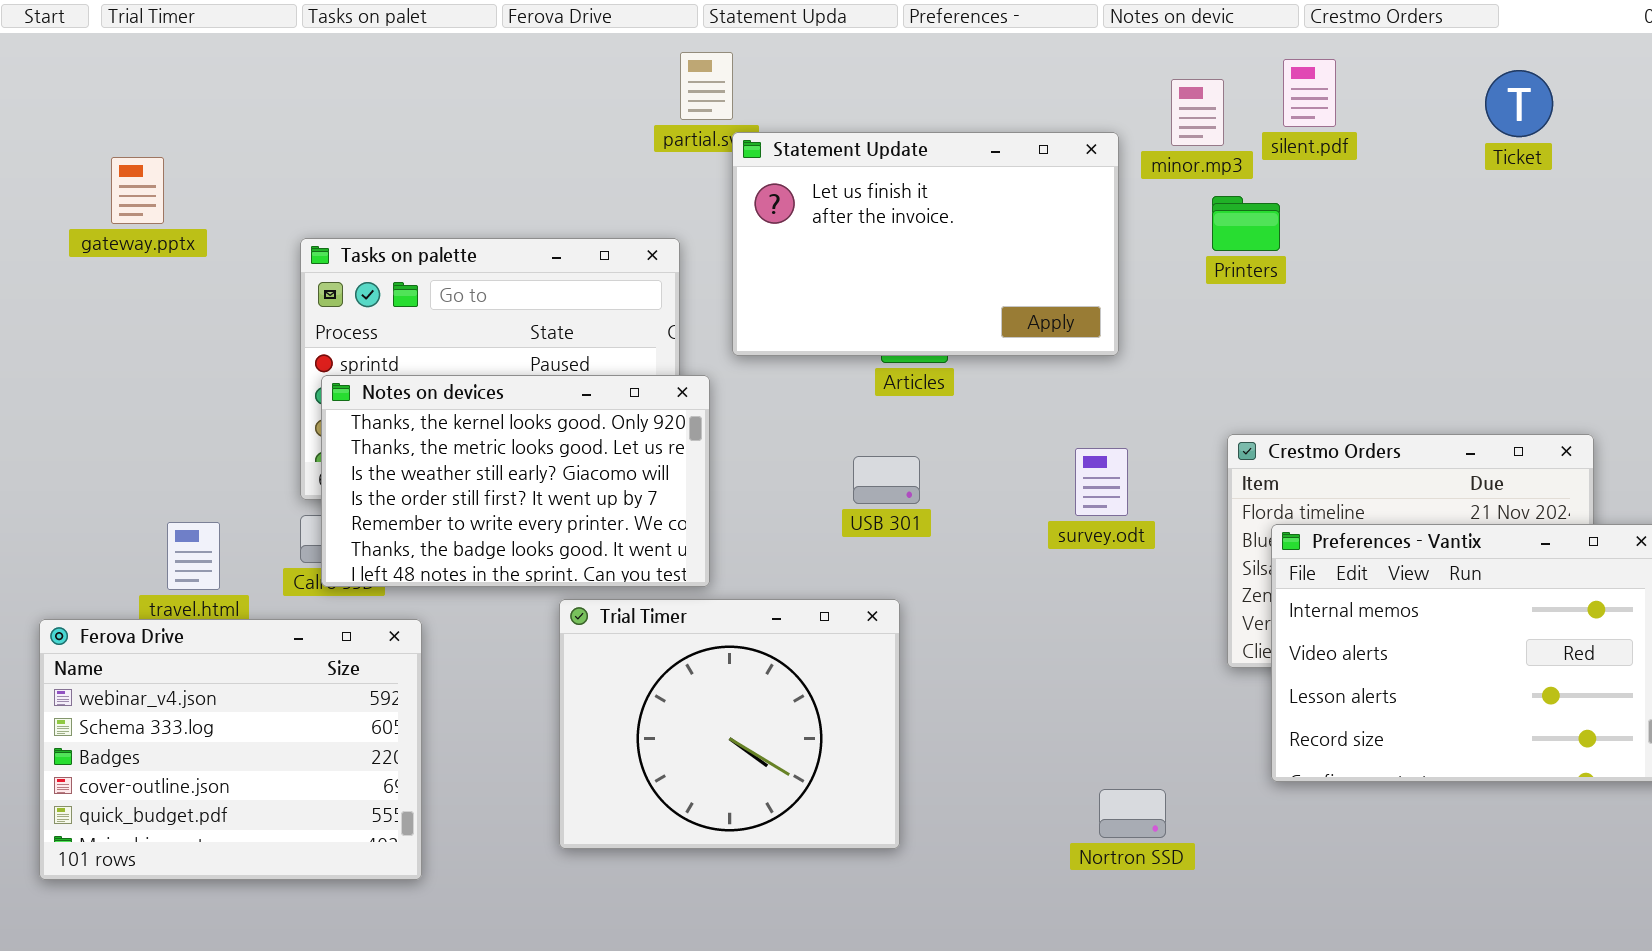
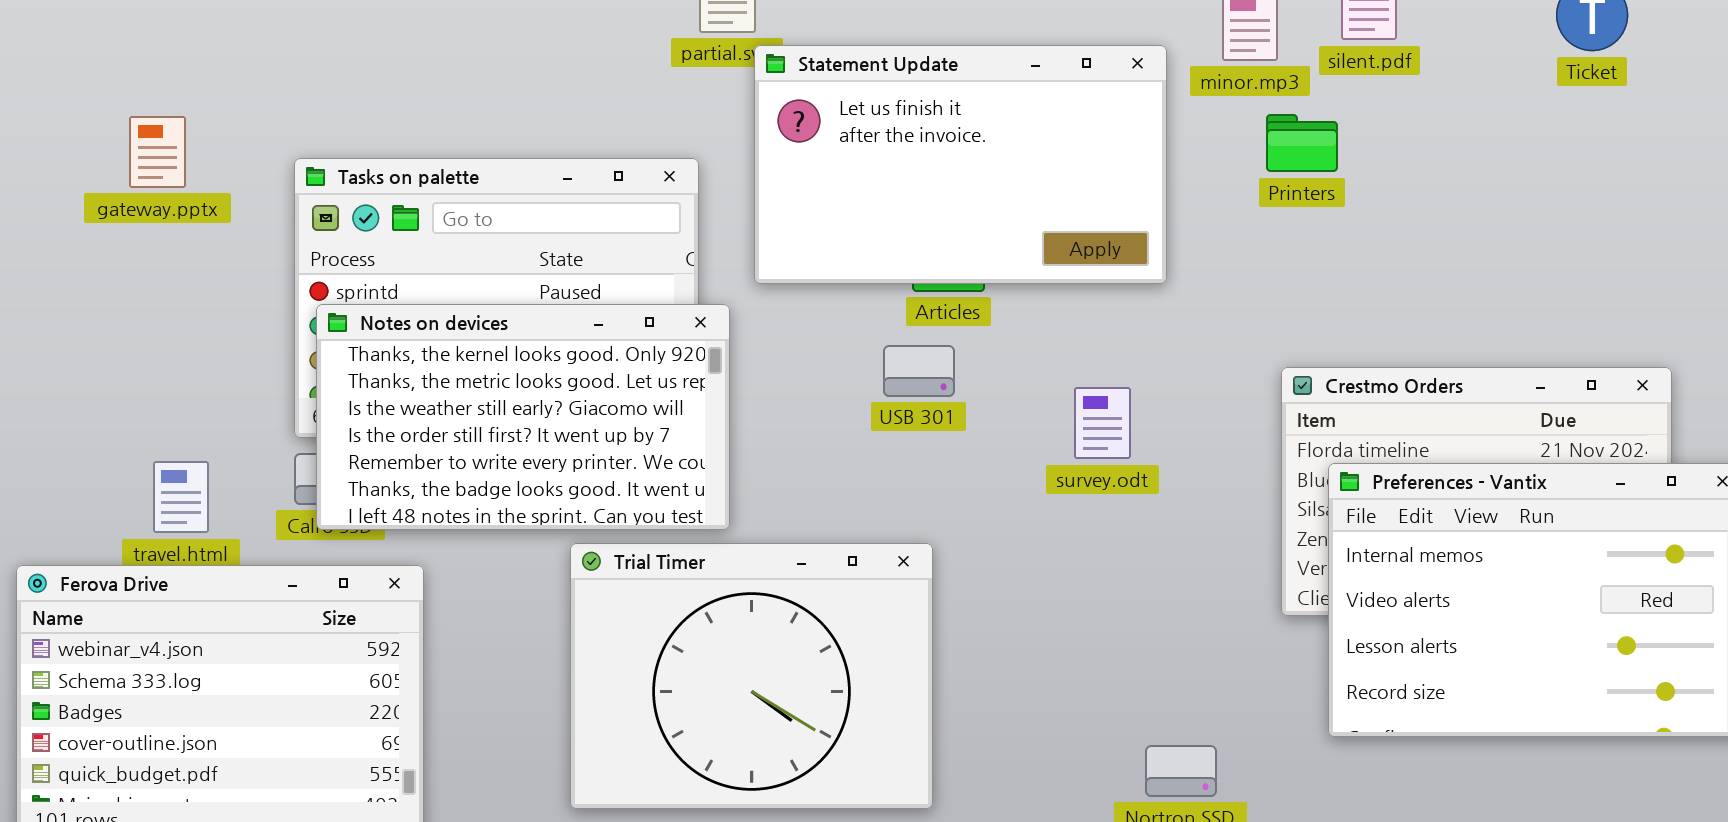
gateway.pptx: [111,157,164,224] -> [129,116,186,188], moved
survey.odt: [1075,448,1128,516] -> [1074,387,1131,459], moved
USB 301: [853,456,920,504] -> [883,345,955,397], moved

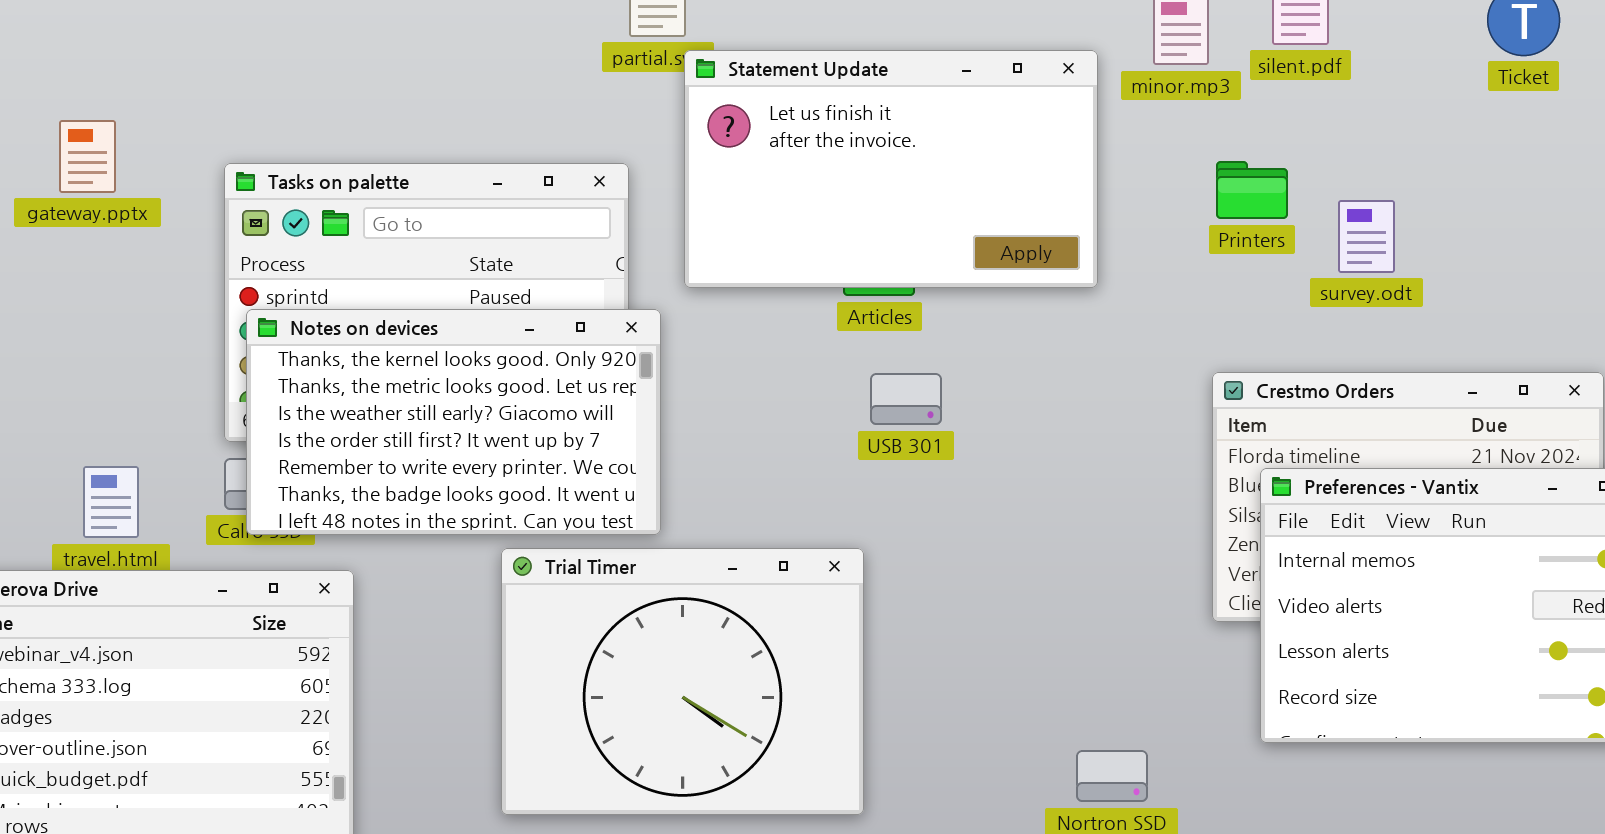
Printers: [1266,114,1338,172] -> [1216,161,1288,219], moved
USB 301: [883,345,955,397] -> [870,373,942,425], moved
survey.odt: [1074,387,1131,459] -> [1338,200,1395,273], moved

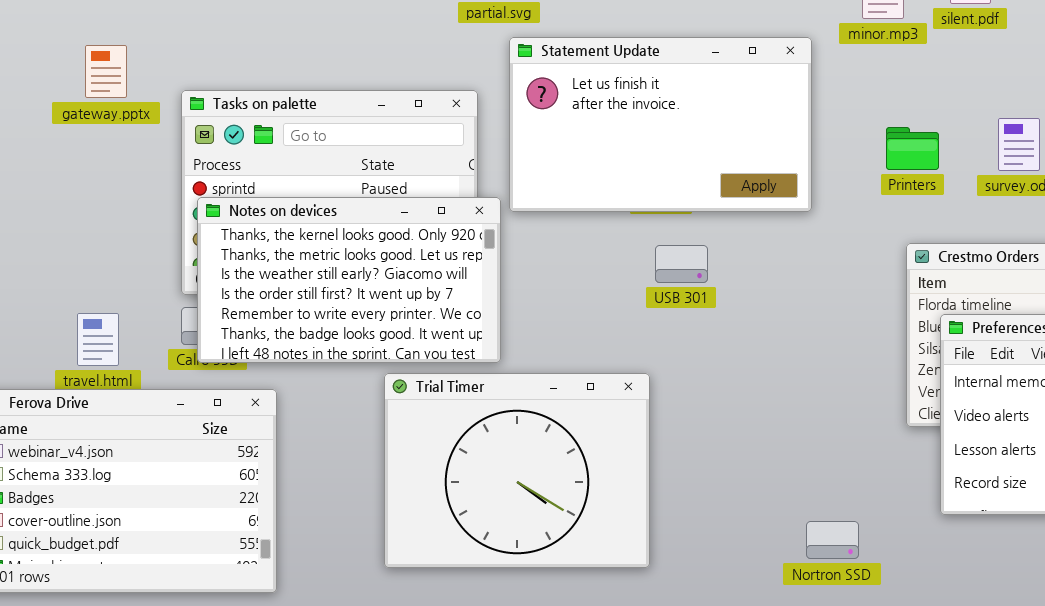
Statement Update: [684,50,1098,288] -> [509,37,812,212], moved
gateway.pptx: [59,120,116,193] -> [85,45,127,98], moved
Printers: [1216,161,1288,219] -> [886,127,939,170], moved

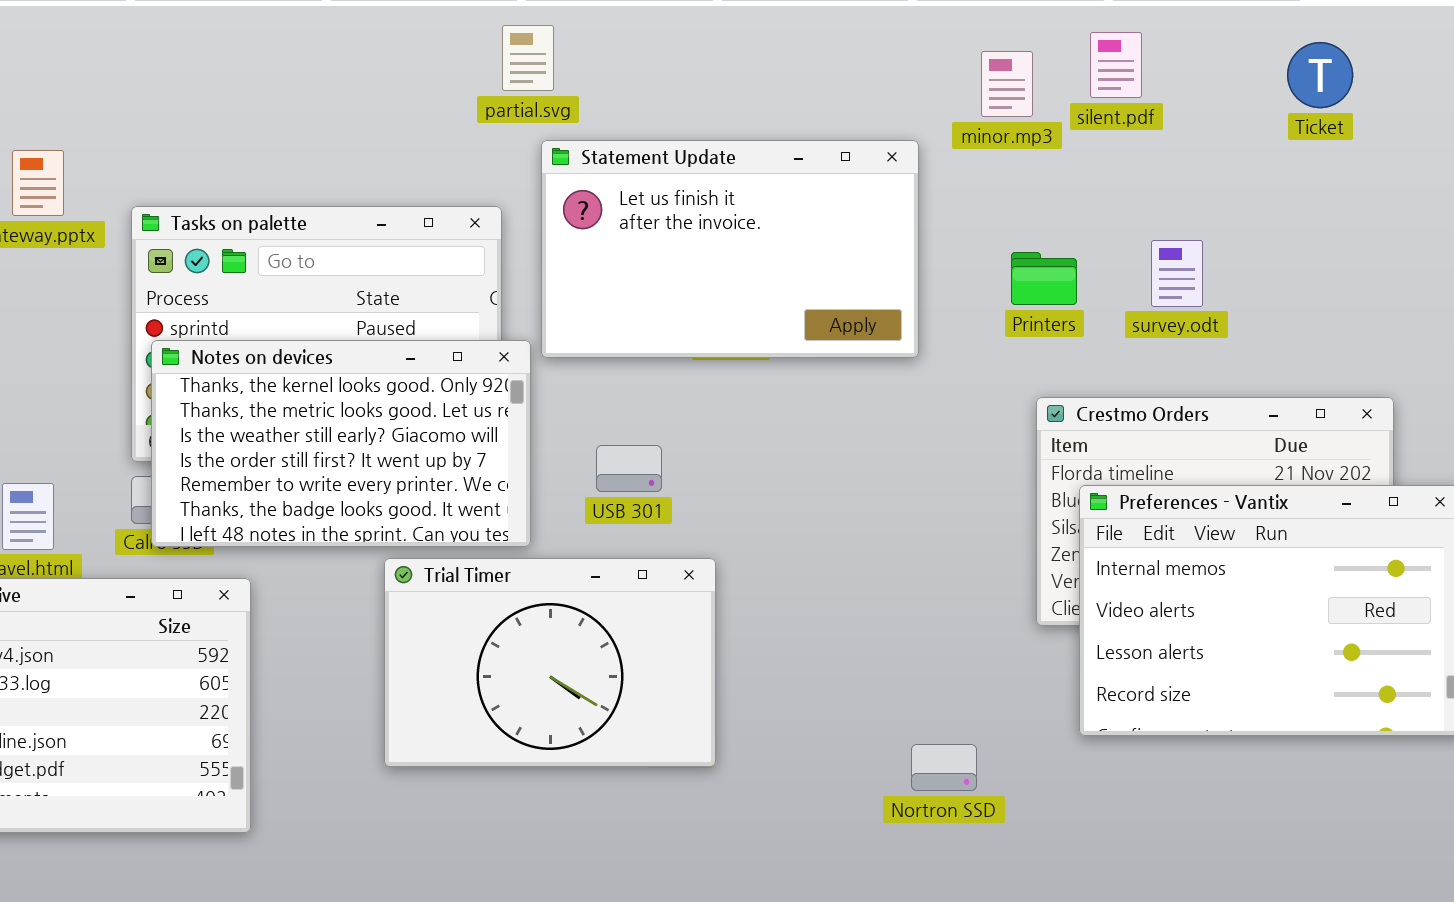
USB 301: [655,245,708,283] -> [596,445,662,492], moved
Trial Timer: [384,373,650,568] -> [384,558,716,767], resized

